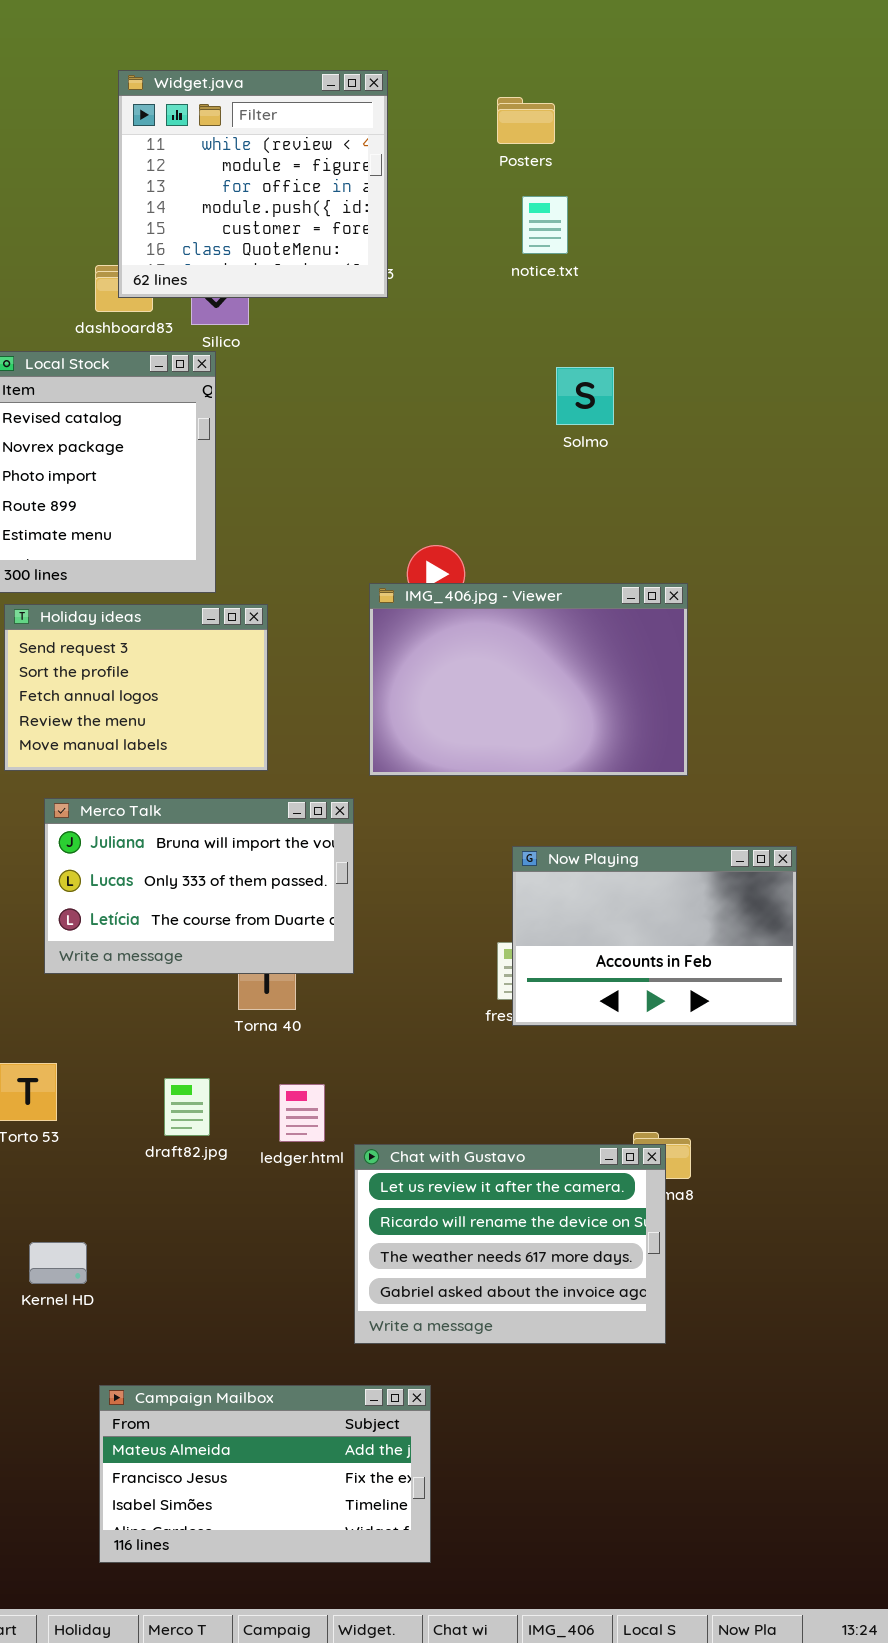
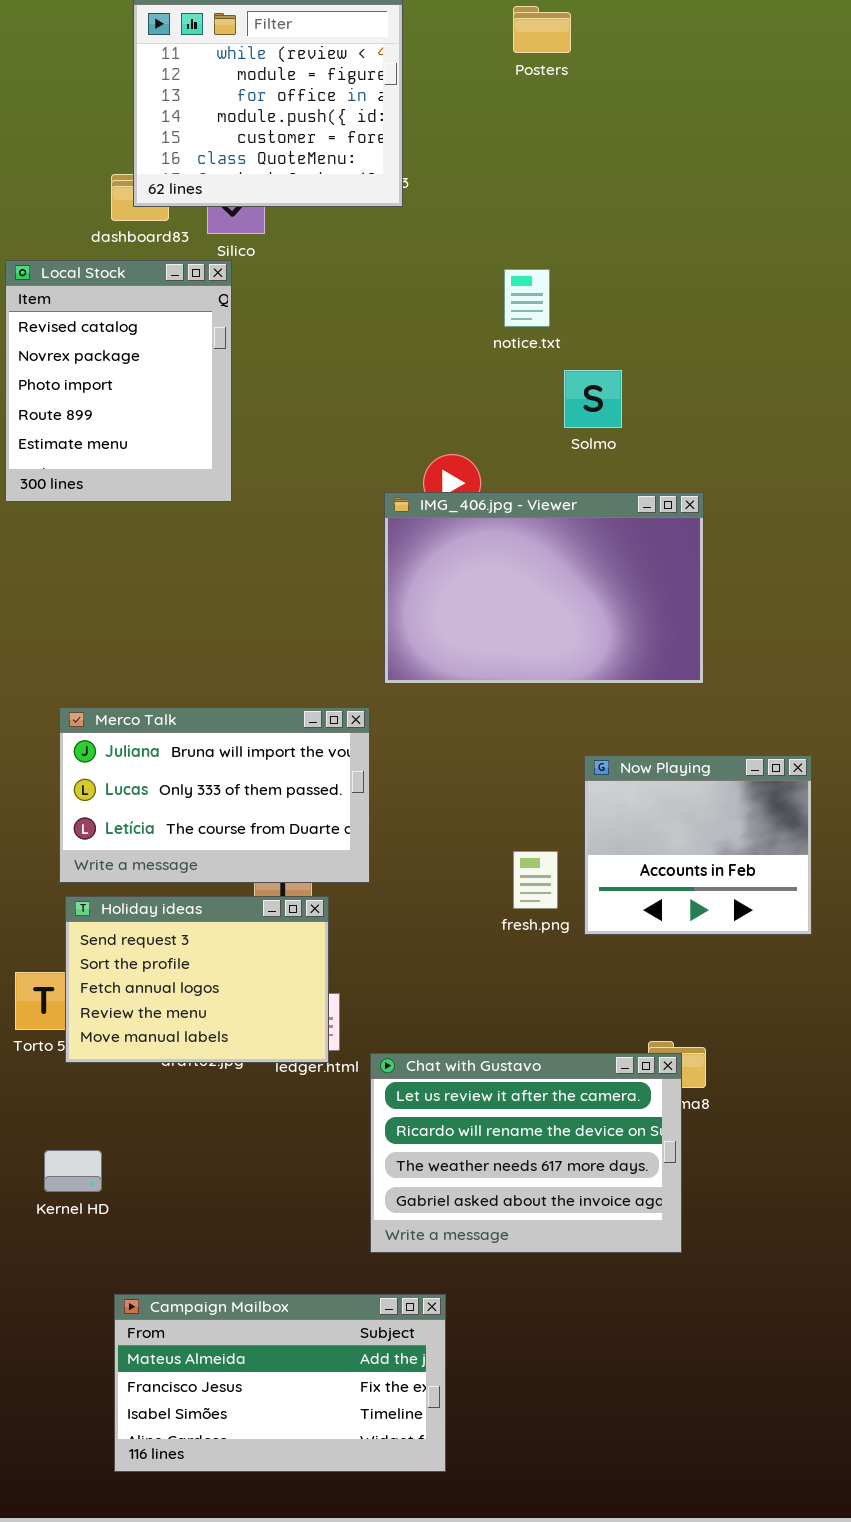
notice.txt: [522,196,568,254] -> [504,269,550,327], moved
Solmo: [556,367,614,425] -> [564,370,622,428], moved
Holiday ideas: [4,604,268,771] -> [65,896,329,1063], moved
Now Playing: [512,846,797,1026] -> [584,755,812,935], resized

